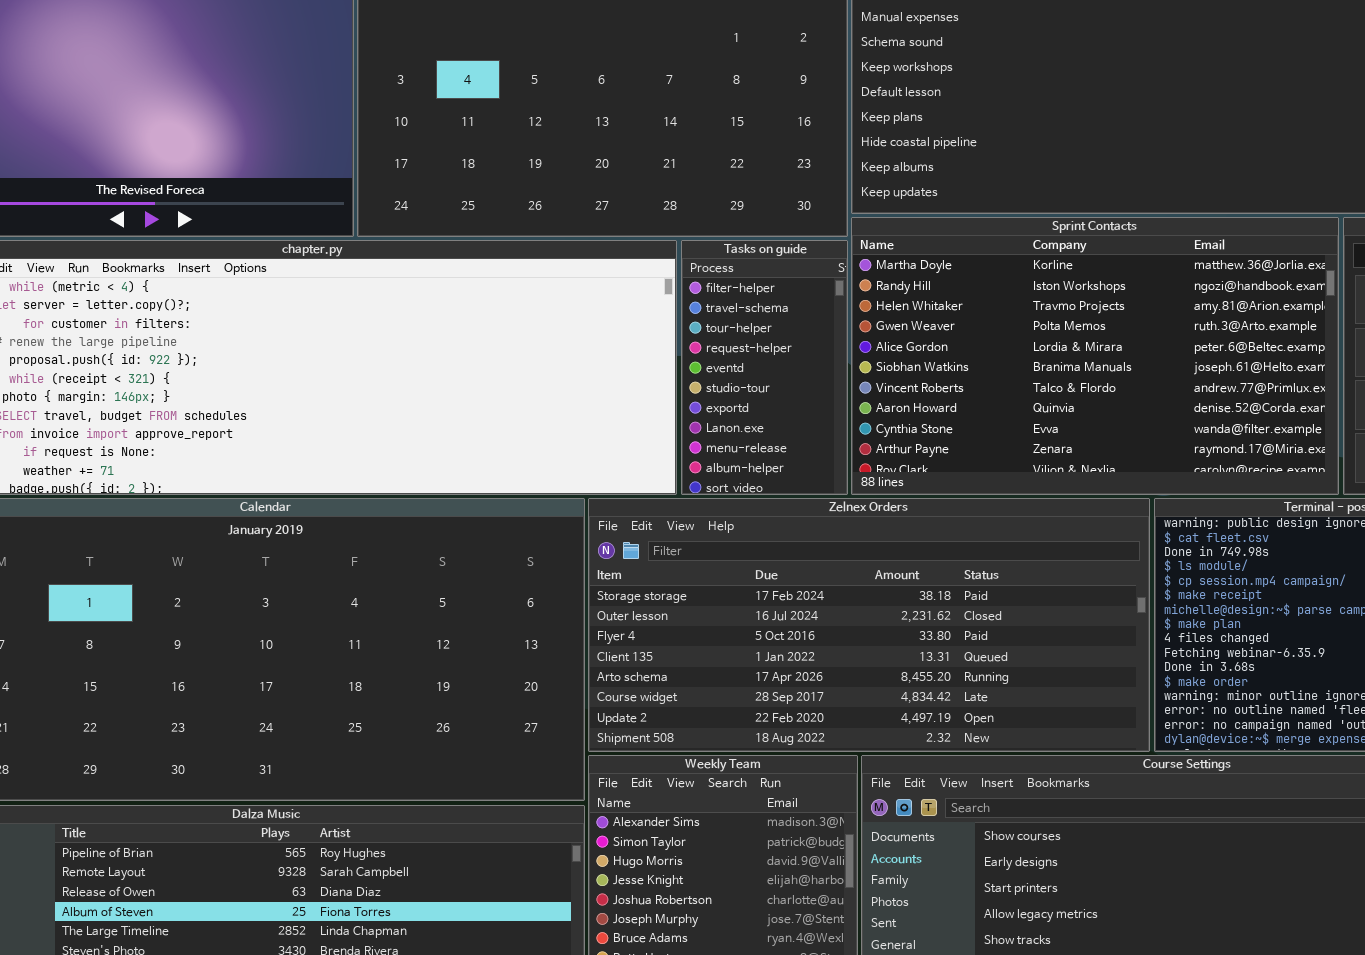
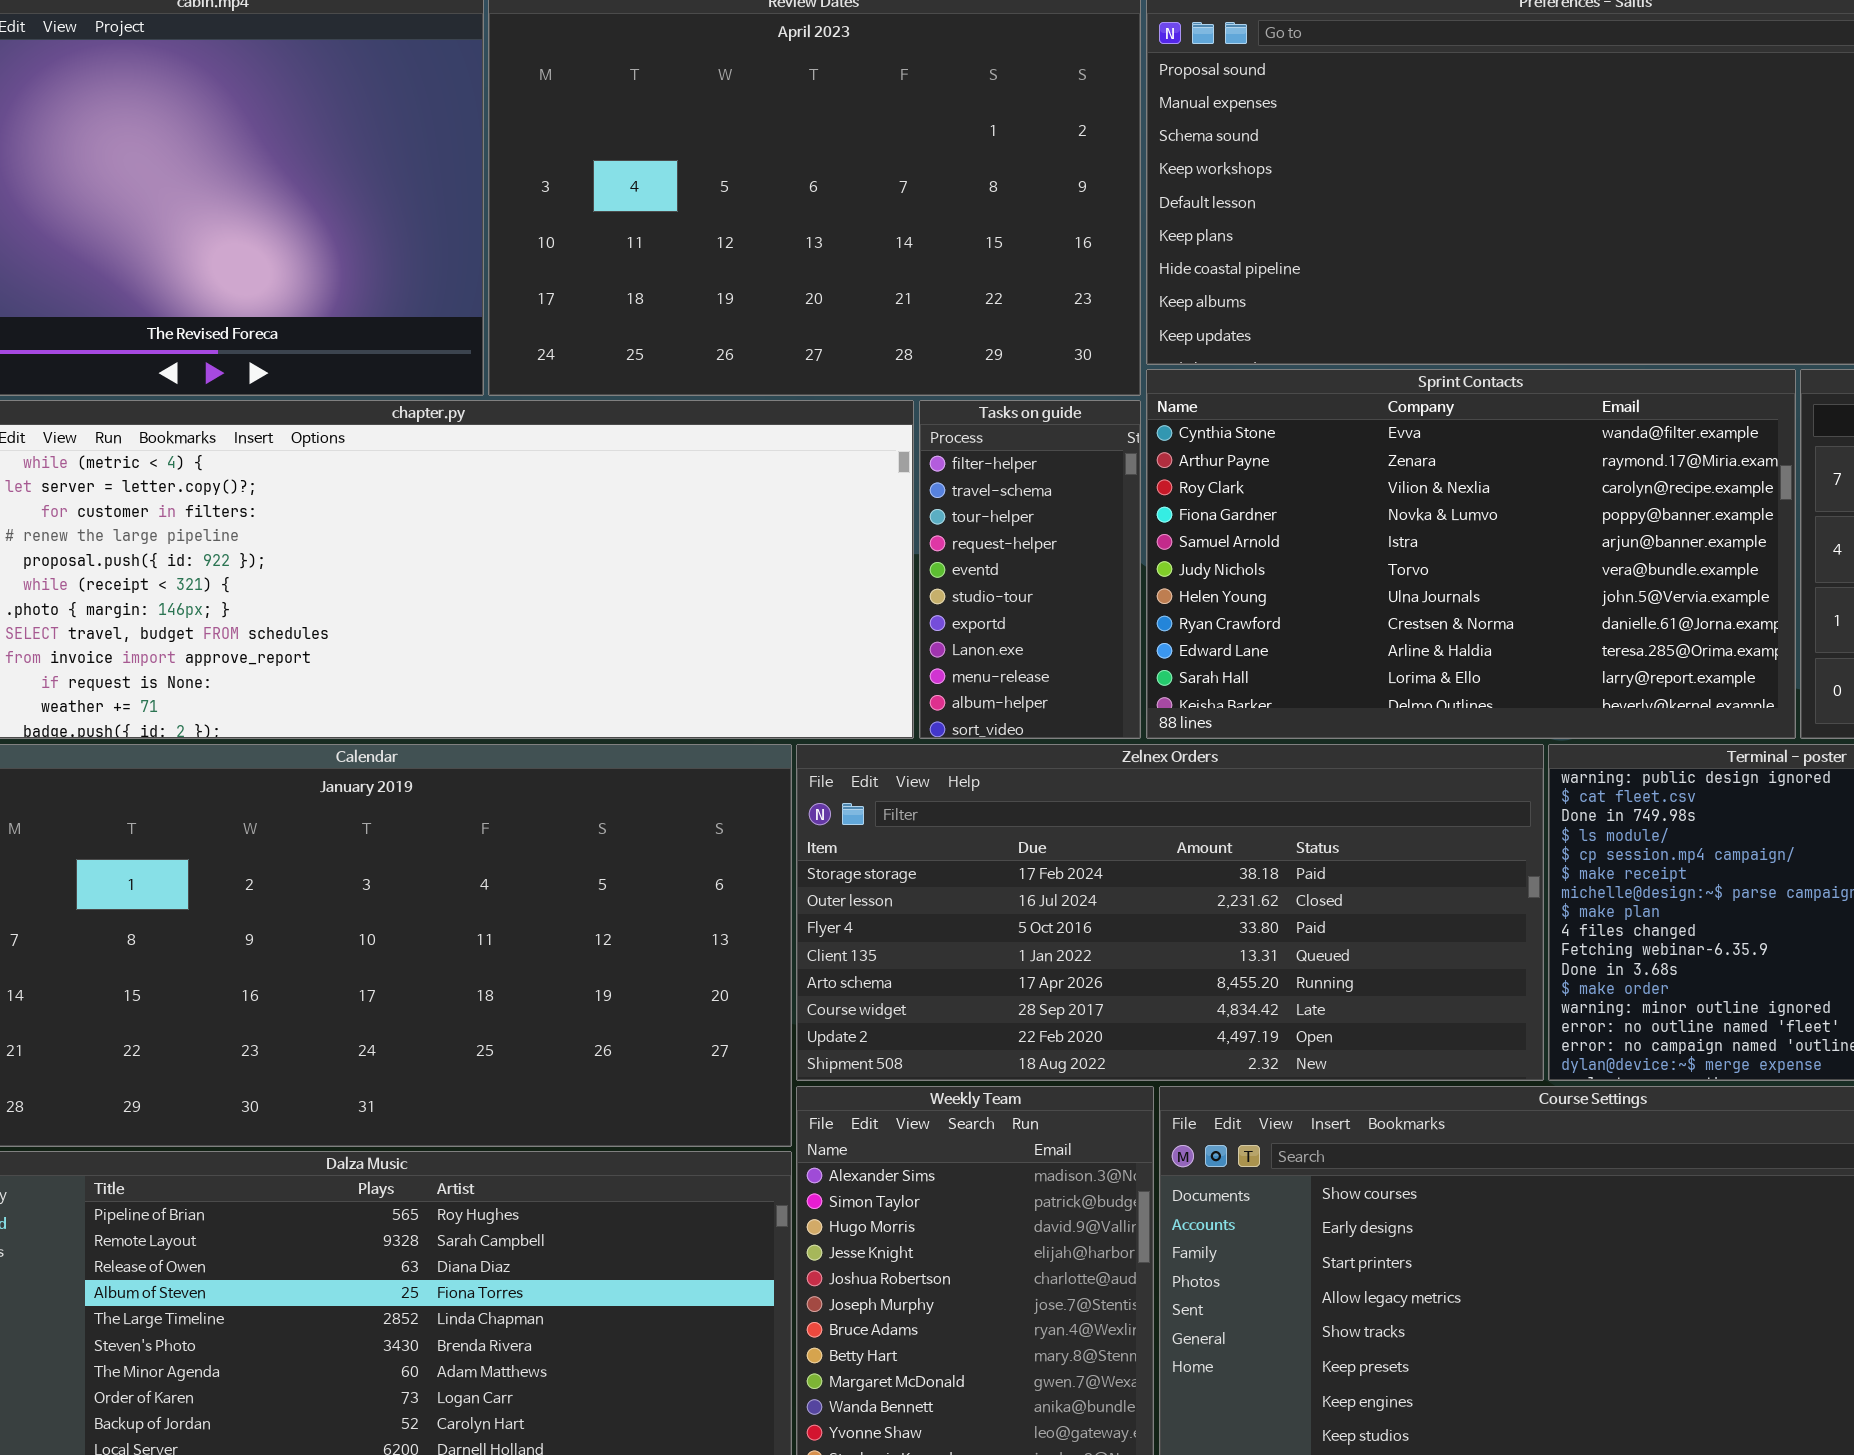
Sprint Contacts: [851,217,1339,495] -> [1146,369,1796,739], scrolled down 8 rows

